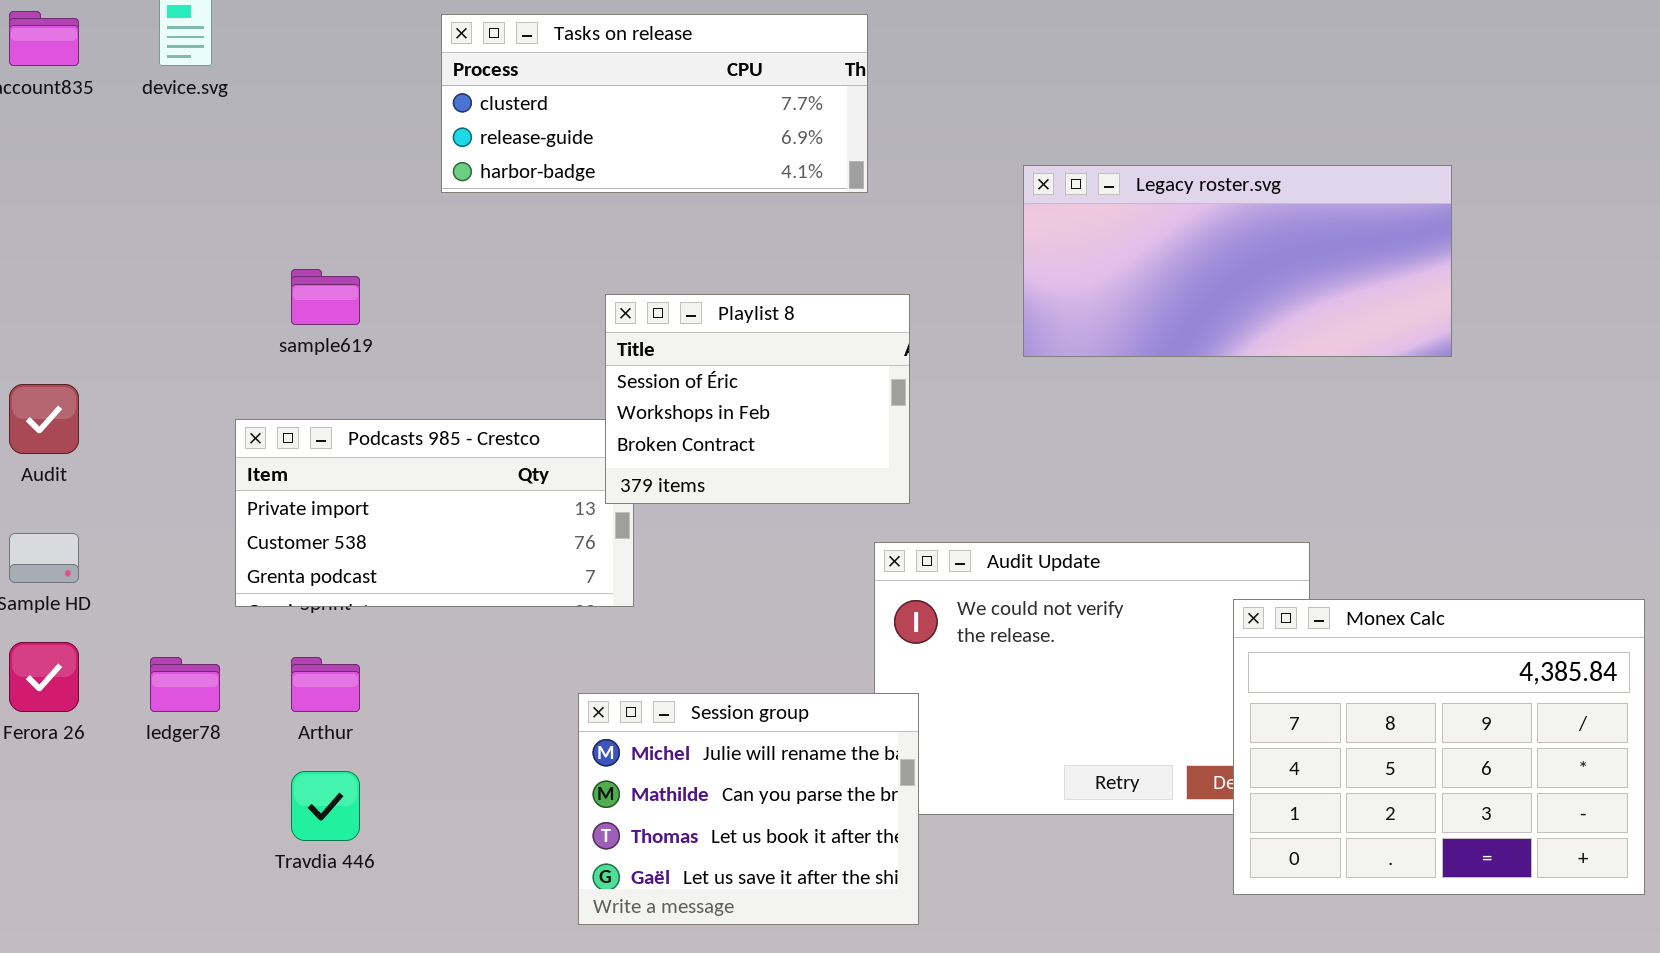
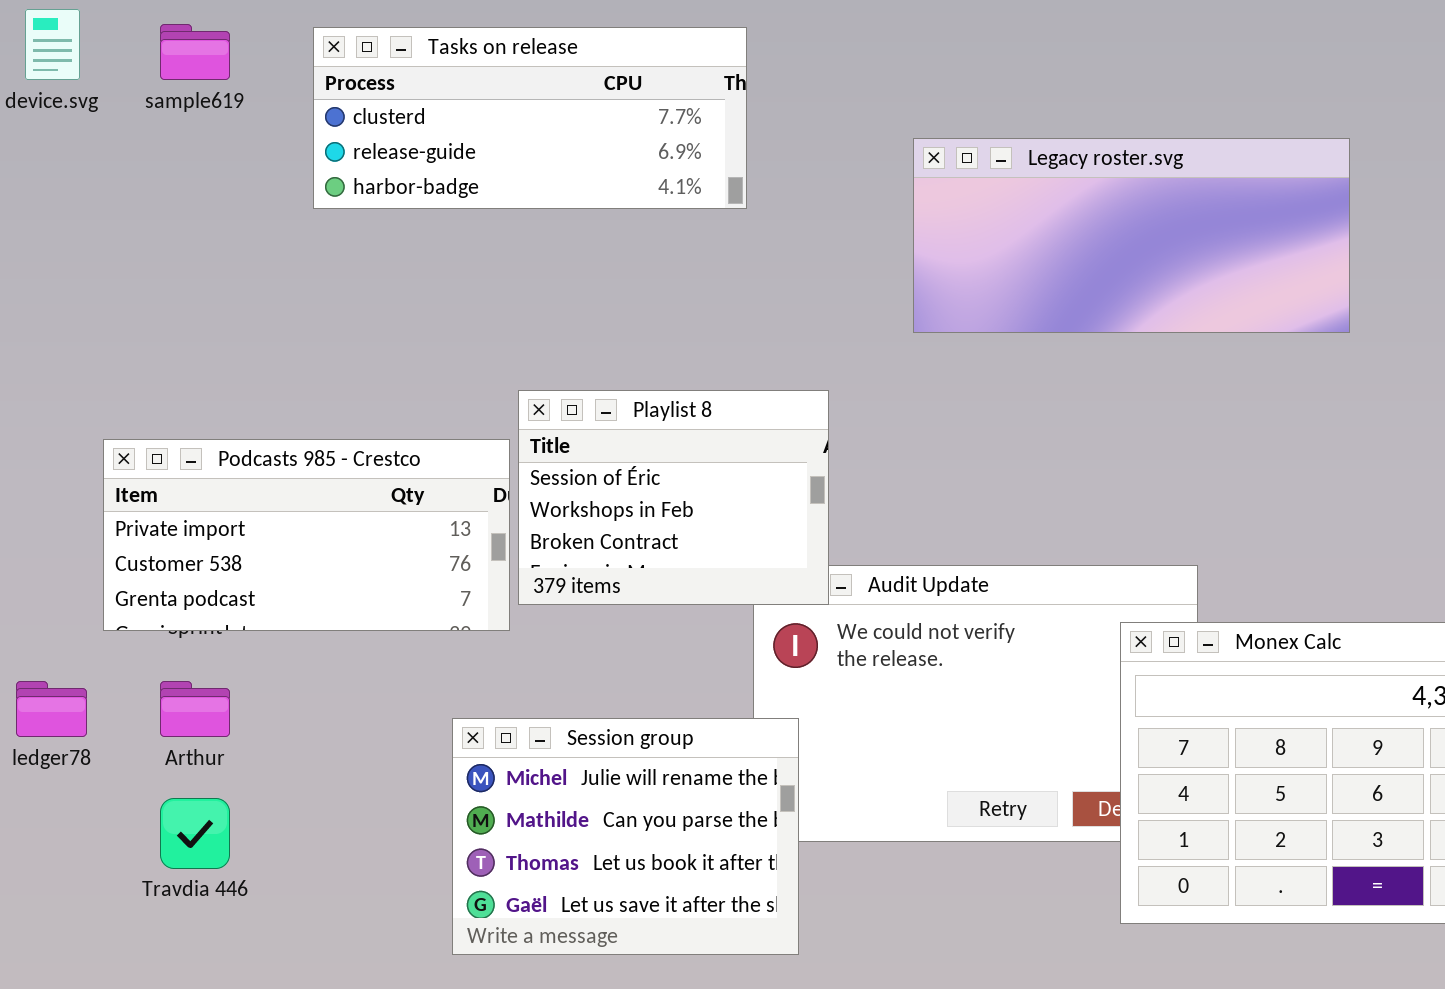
Legacy roster.svg: [1023,165,1452,357] -> [913,138,1350,333], moved
sample619: [291,269,360,325] -> [160,24,230,80], moved
Playlist 8: [605,294,910,504] -> [518,390,829,605], moved

